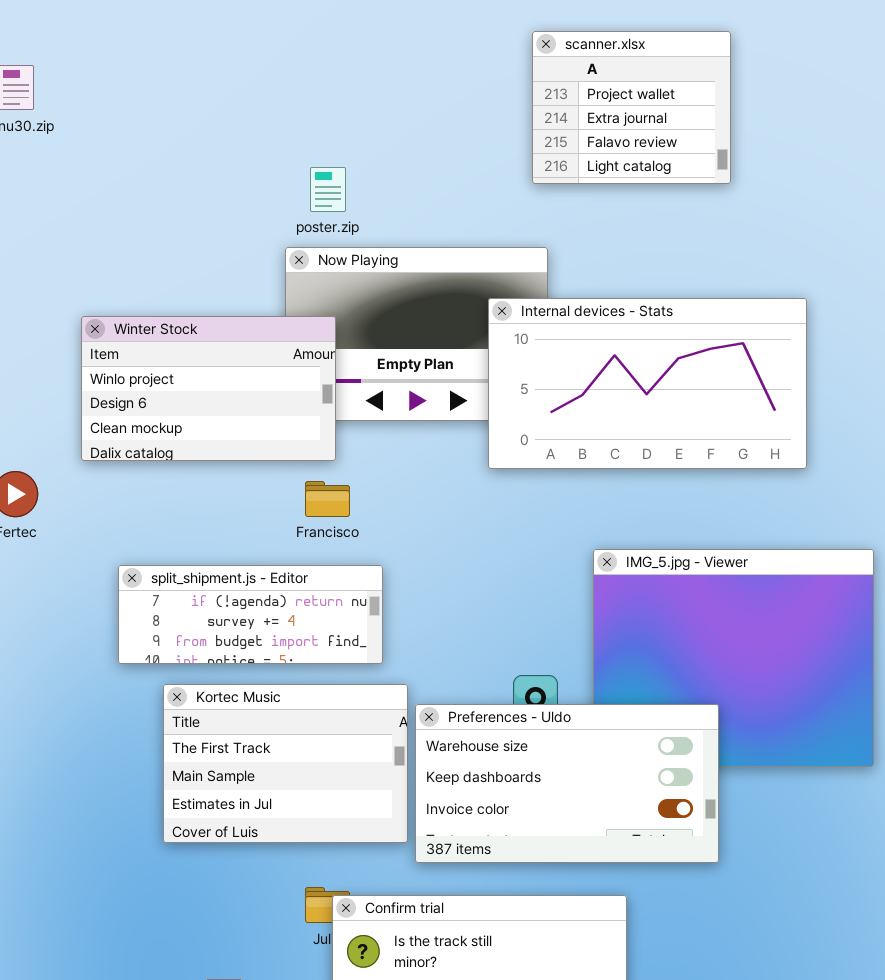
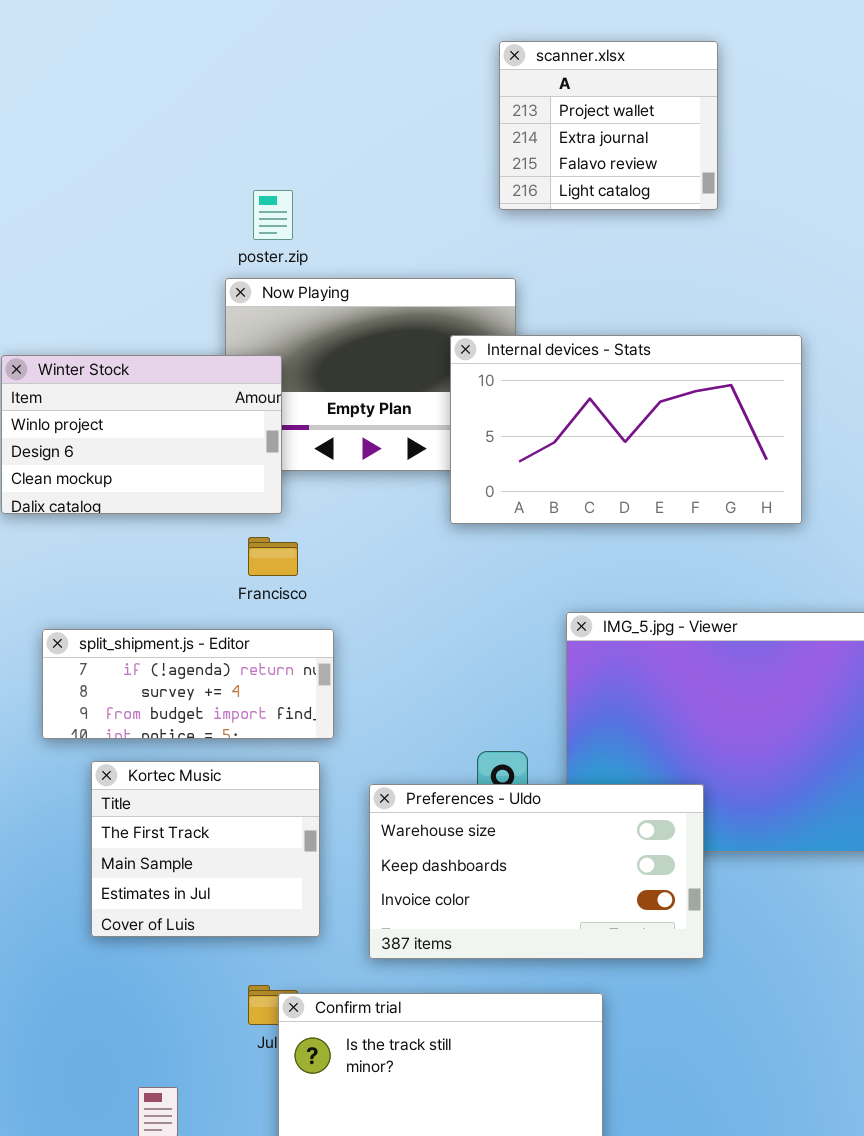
Kortec Music: [163,684,408,843] -> [91,761,320,937], resized

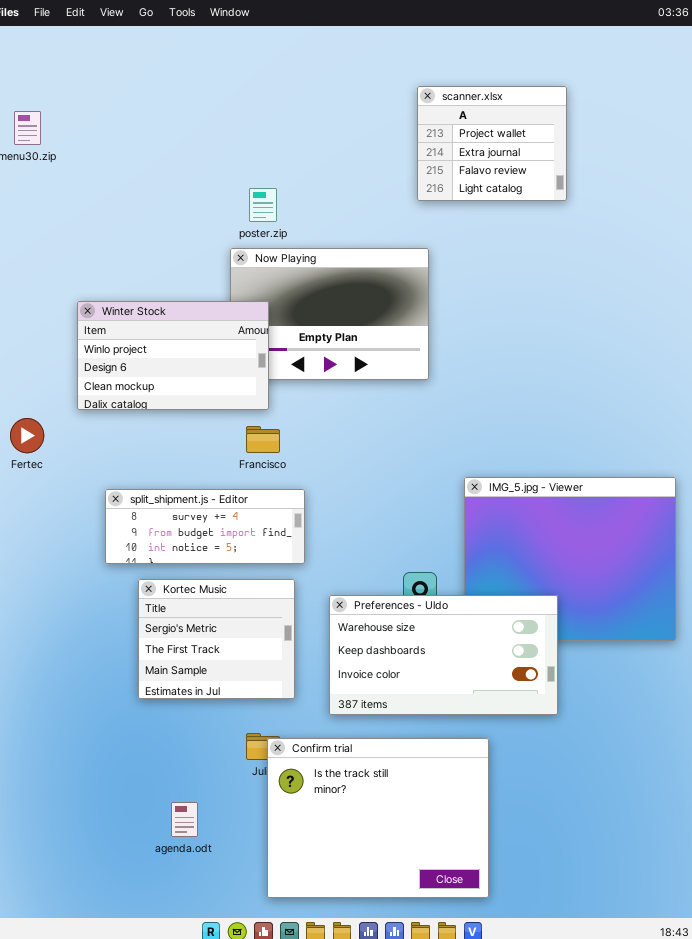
Internal devices - Stats: [450,335,802,524] -> none, closed
split_shipment.js - Editor: [42,629,334,739] -> [105,489,305,564], scrolled down 1 row
Kortec Music: [91,761,320,937] -> [138,579,295,699], scrolled up 1 row

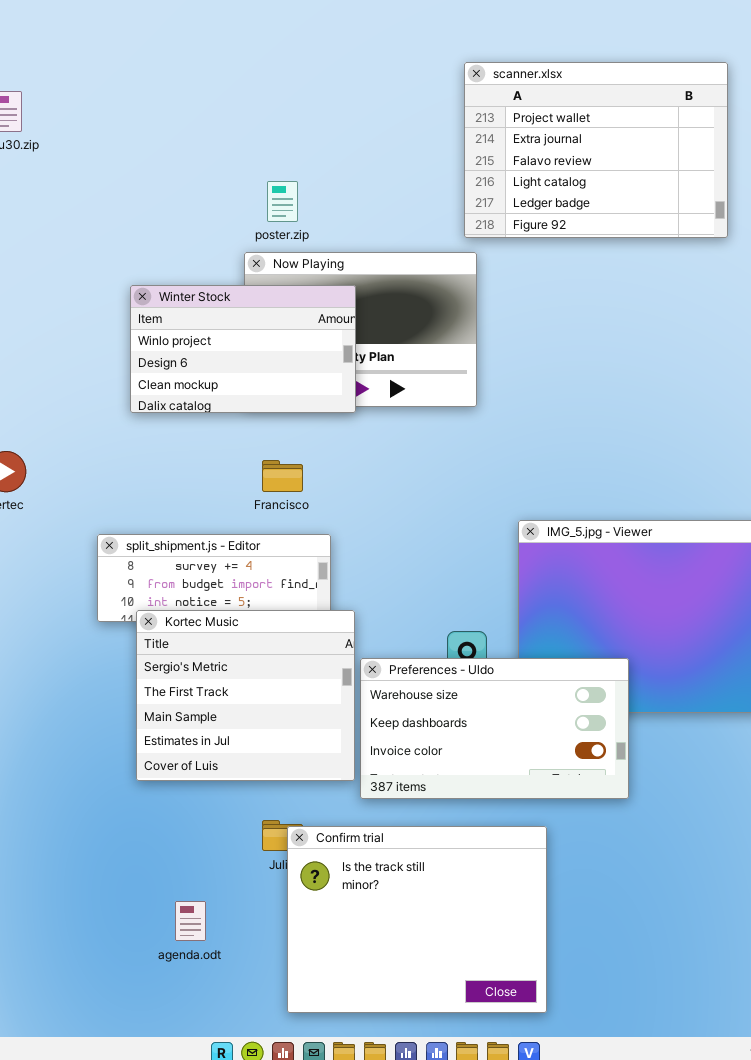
scanner.xlsx: [417,86,567,201] -> [464,62,728,238], resized
Winter Stock: [77,301,269,410] -> [130,285,356,413], moved
Kortec Music: [138,579,295,699] -> [136,610,355,781], resized

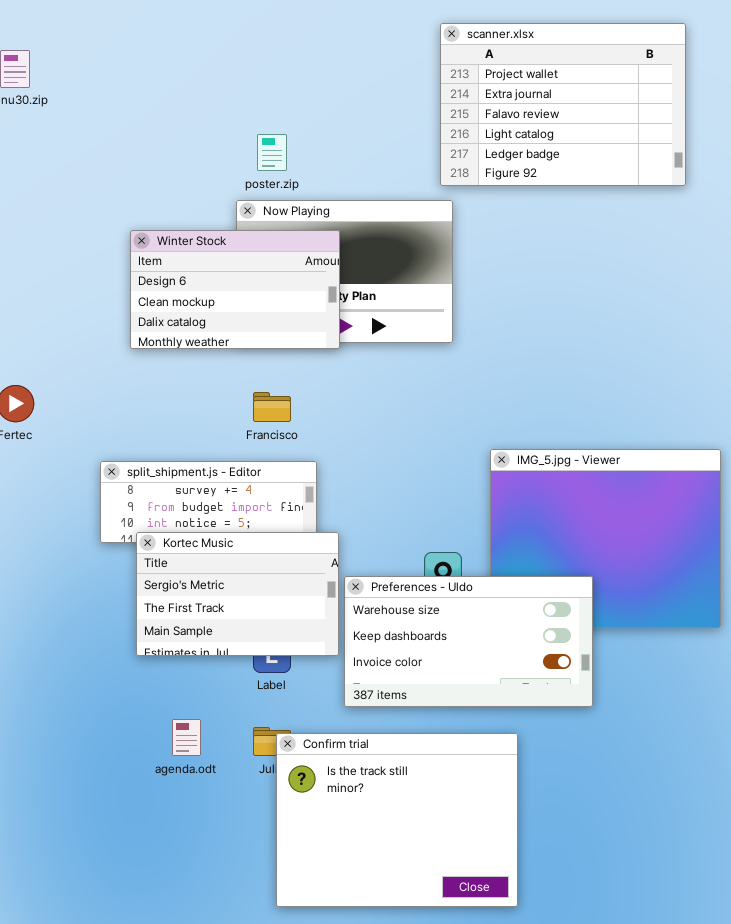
Winter Stock: [130,285,356,413] -> [130,230,340,349], scrolled down 1 row
Kortec Music: [136,610,355,781] -> [136,532,339,656], resized
agenda.odt: [175,901,206,941] -> [172,719,201,756], moved

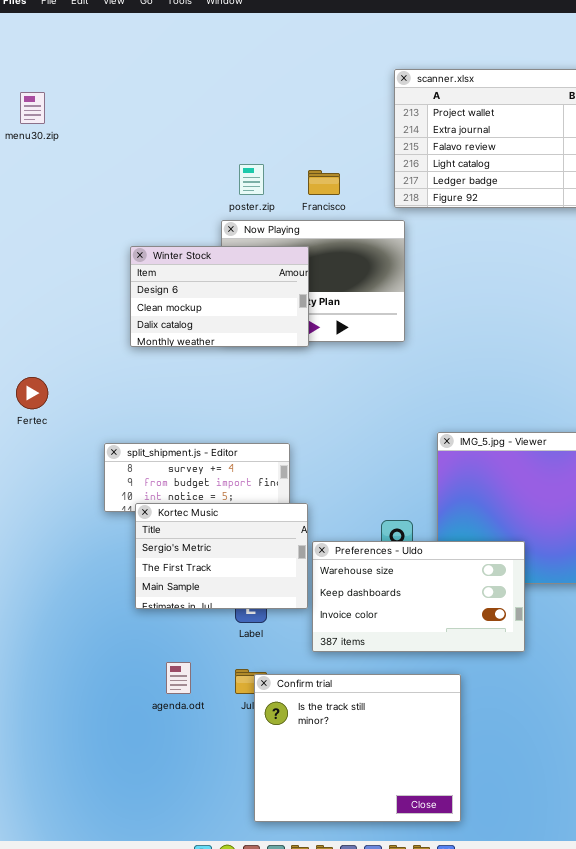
Francisco: [253,392,291,422] -> [308,170,340,195], moved

